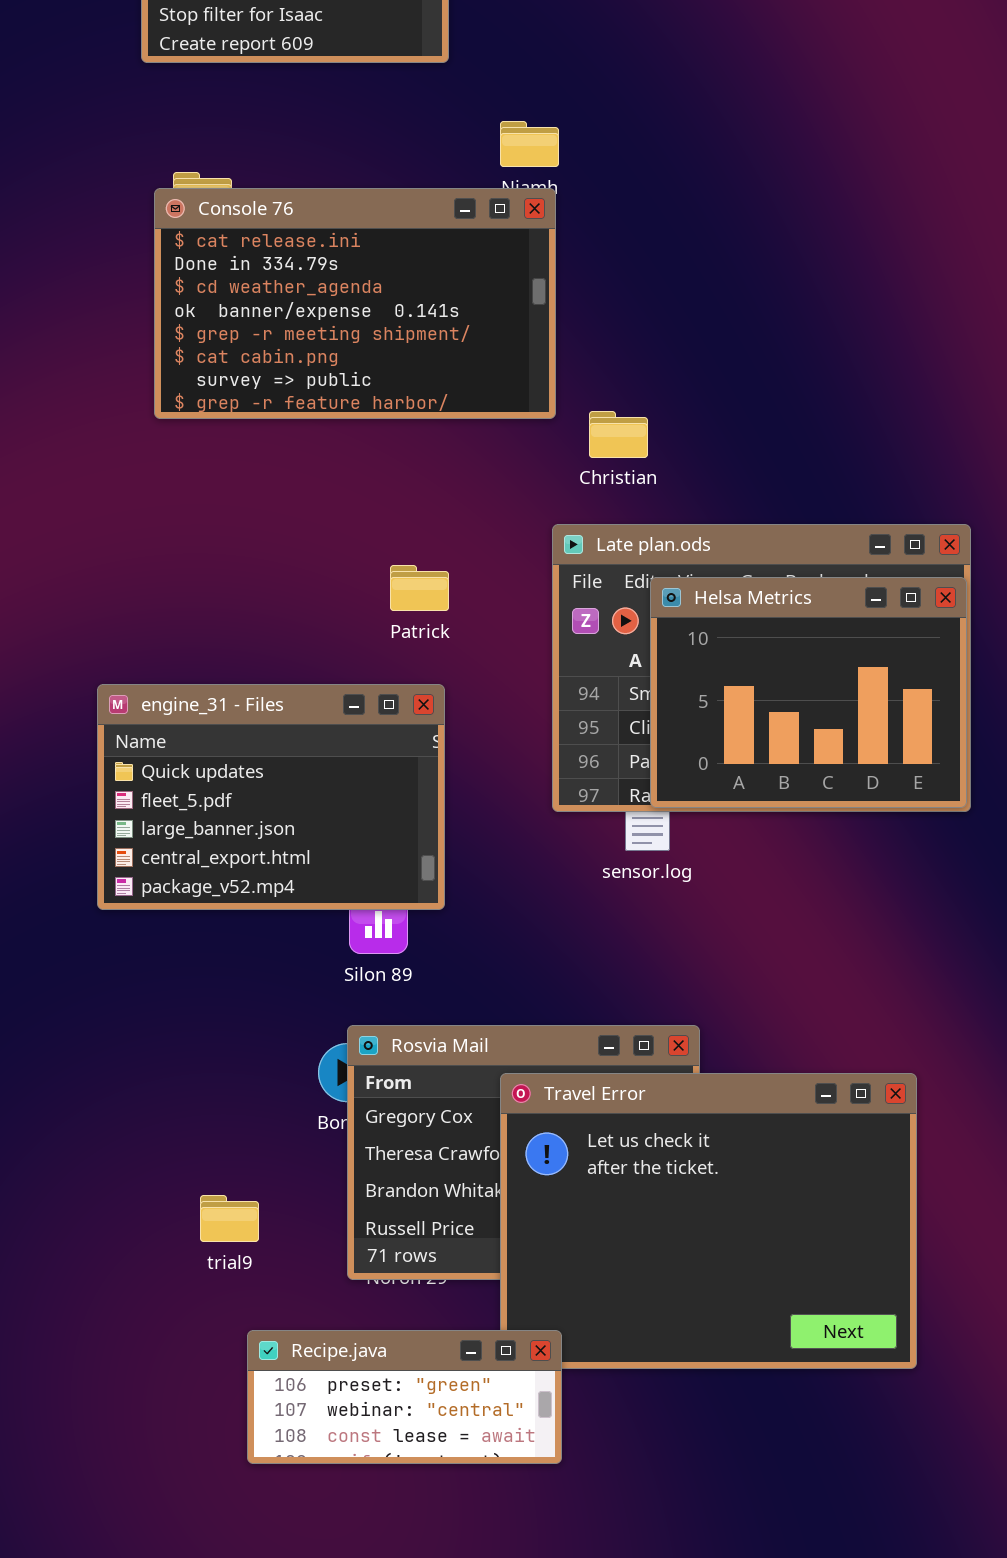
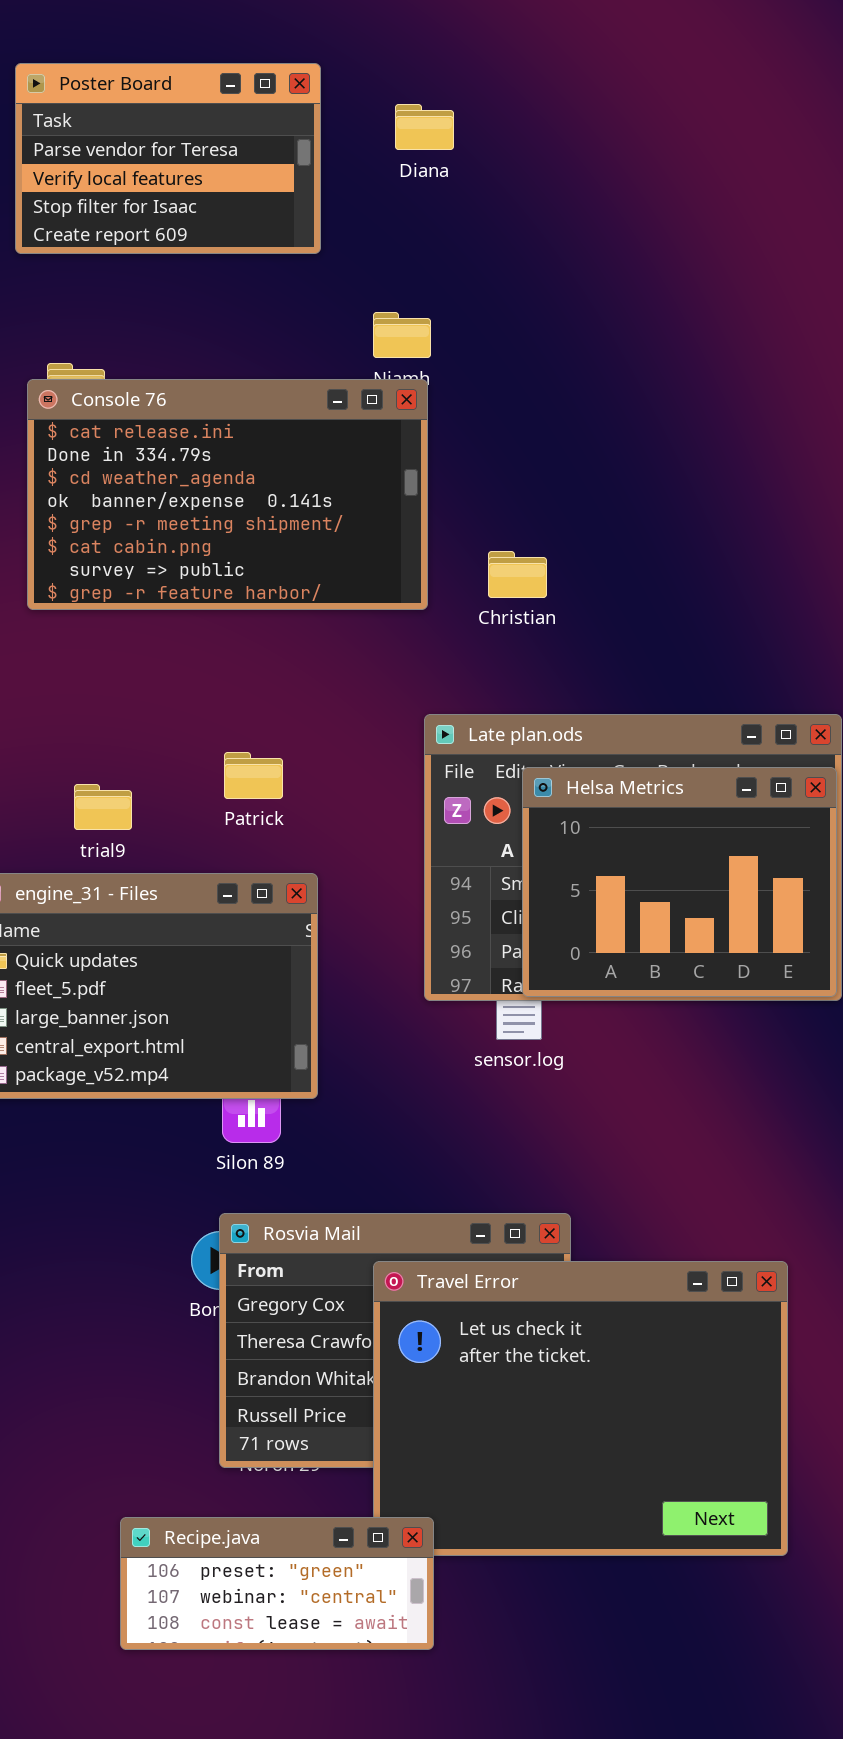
Christian: [589,411,648,458] -> [488,551,547,598], moved
Patrick: [390,565,449,611] -> [224,752,283,799], moved
trial9: [200,1195,259,1242] -> [74,784,132,830], moved

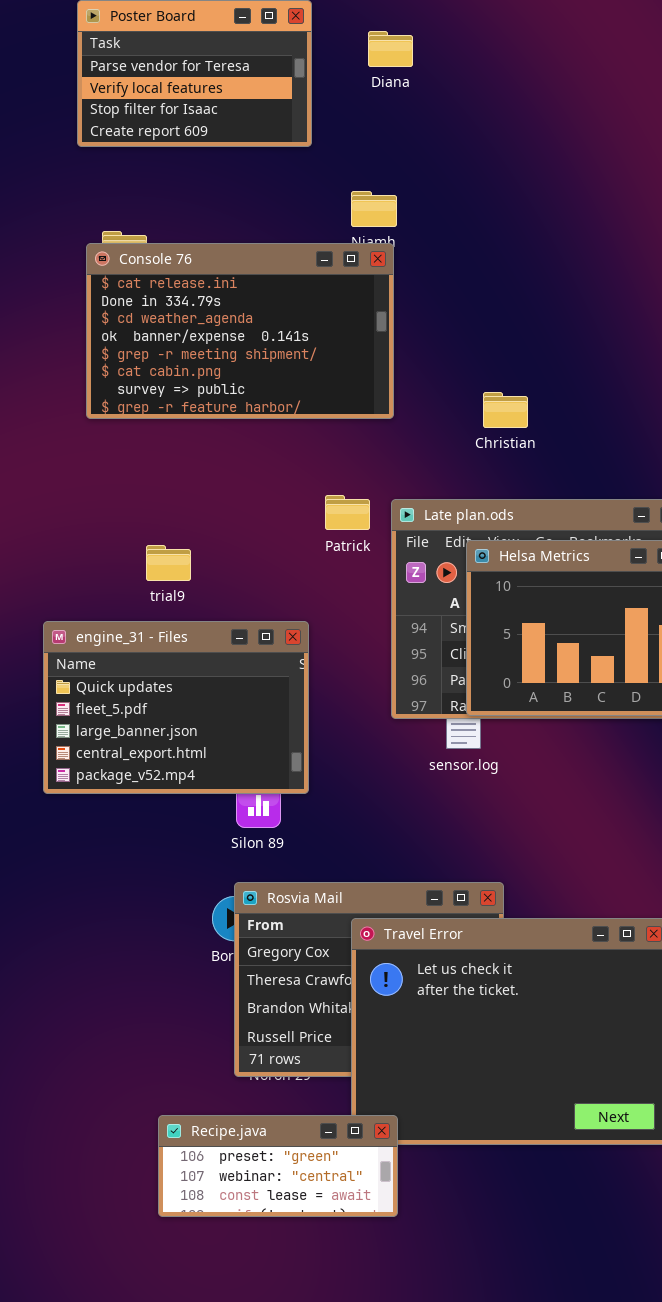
Christian: [488,551,547,598] -> [483,392,528,428], moved
Patrick: [224,752,283,799] -> [325,495,370,530], moved
trial9: [74,784,132,830] -> [146,545,191,581], moved

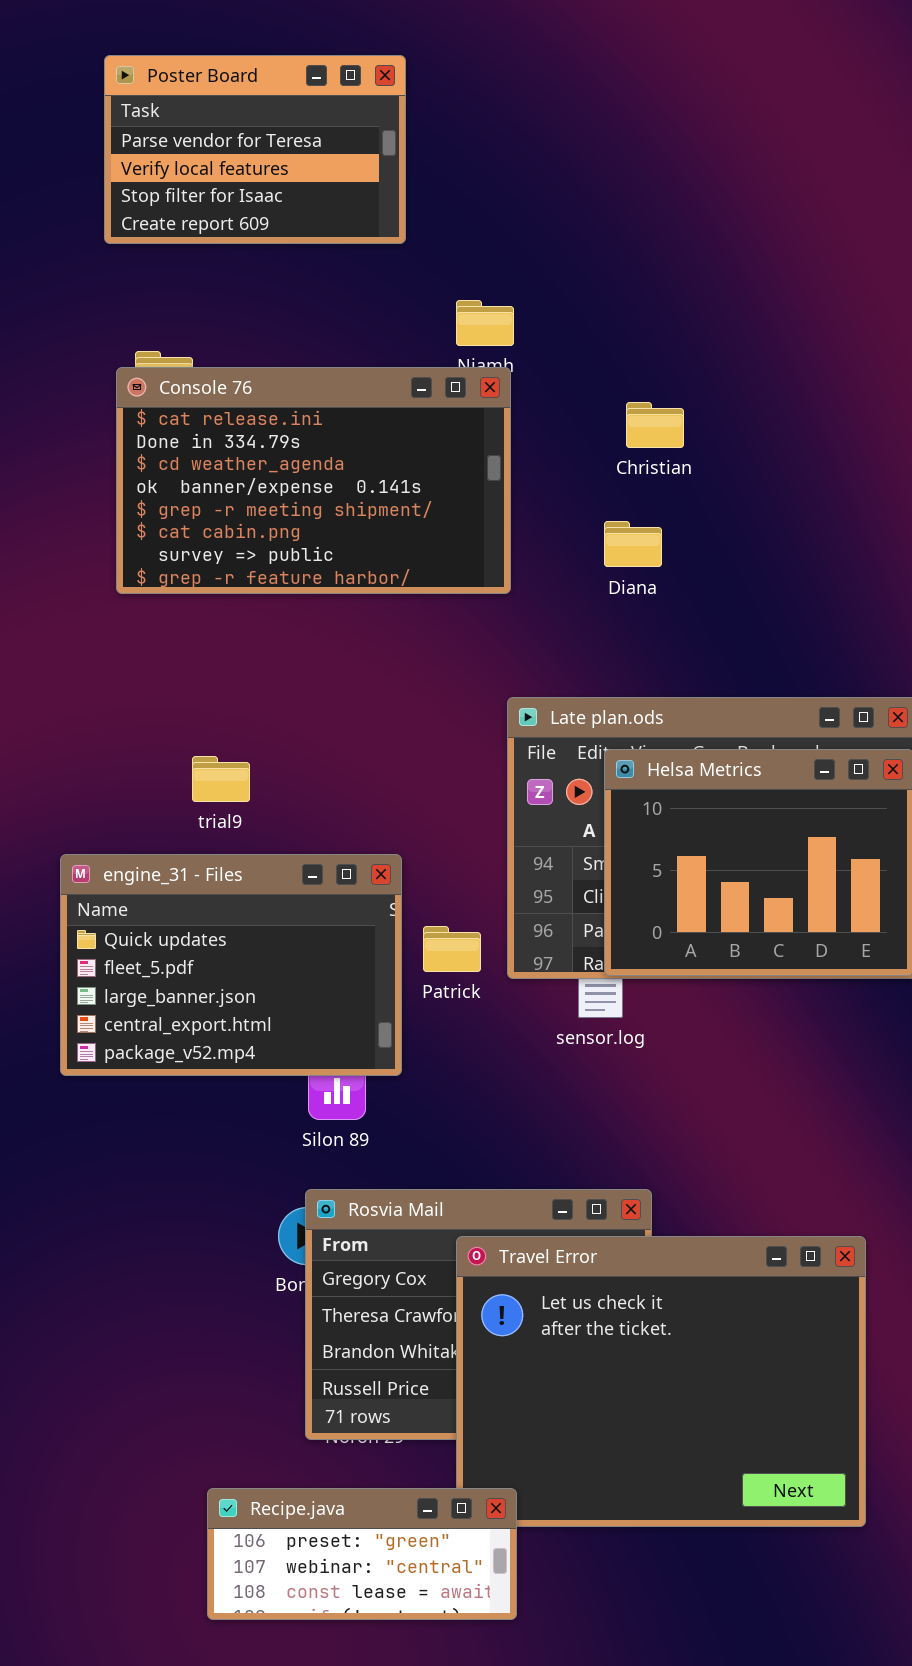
Diana: [368,31,413,67] -> [604,521,662,567], moved
Christian: [483,392,528,428] -> [626,402,684,448], moved
Patrick: [325,495,370,530] -> [423,926,481,972], moved

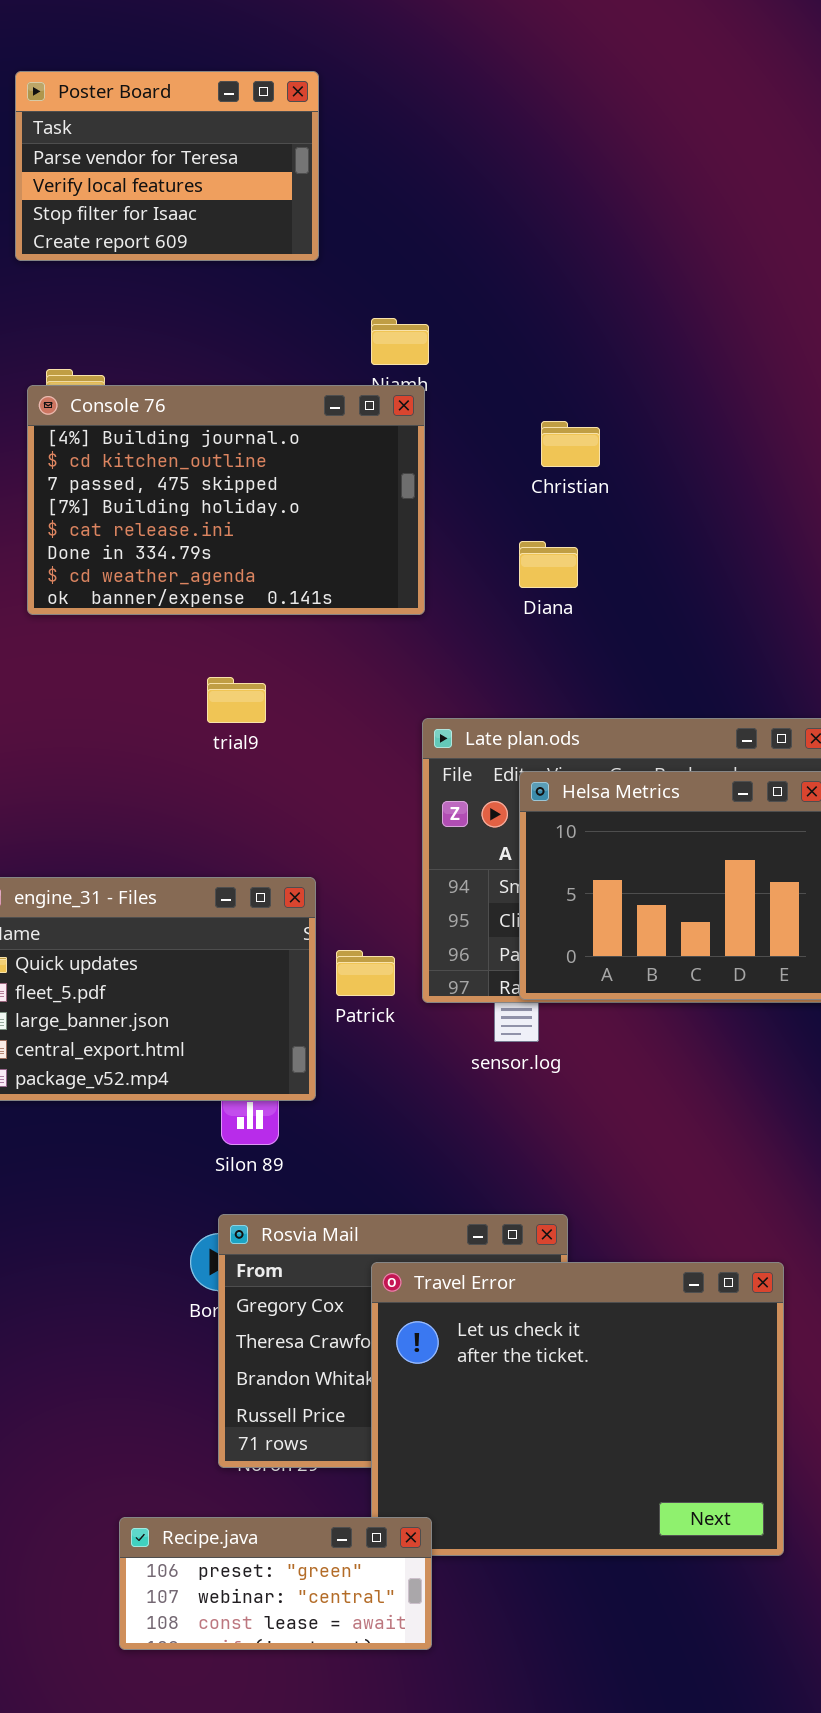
Console 76: [116,367,511,594] -> [27,385,425,615], scrolled up 4 rows
trial9: [192,756,250,802] -> [207,677,266,723], moved

